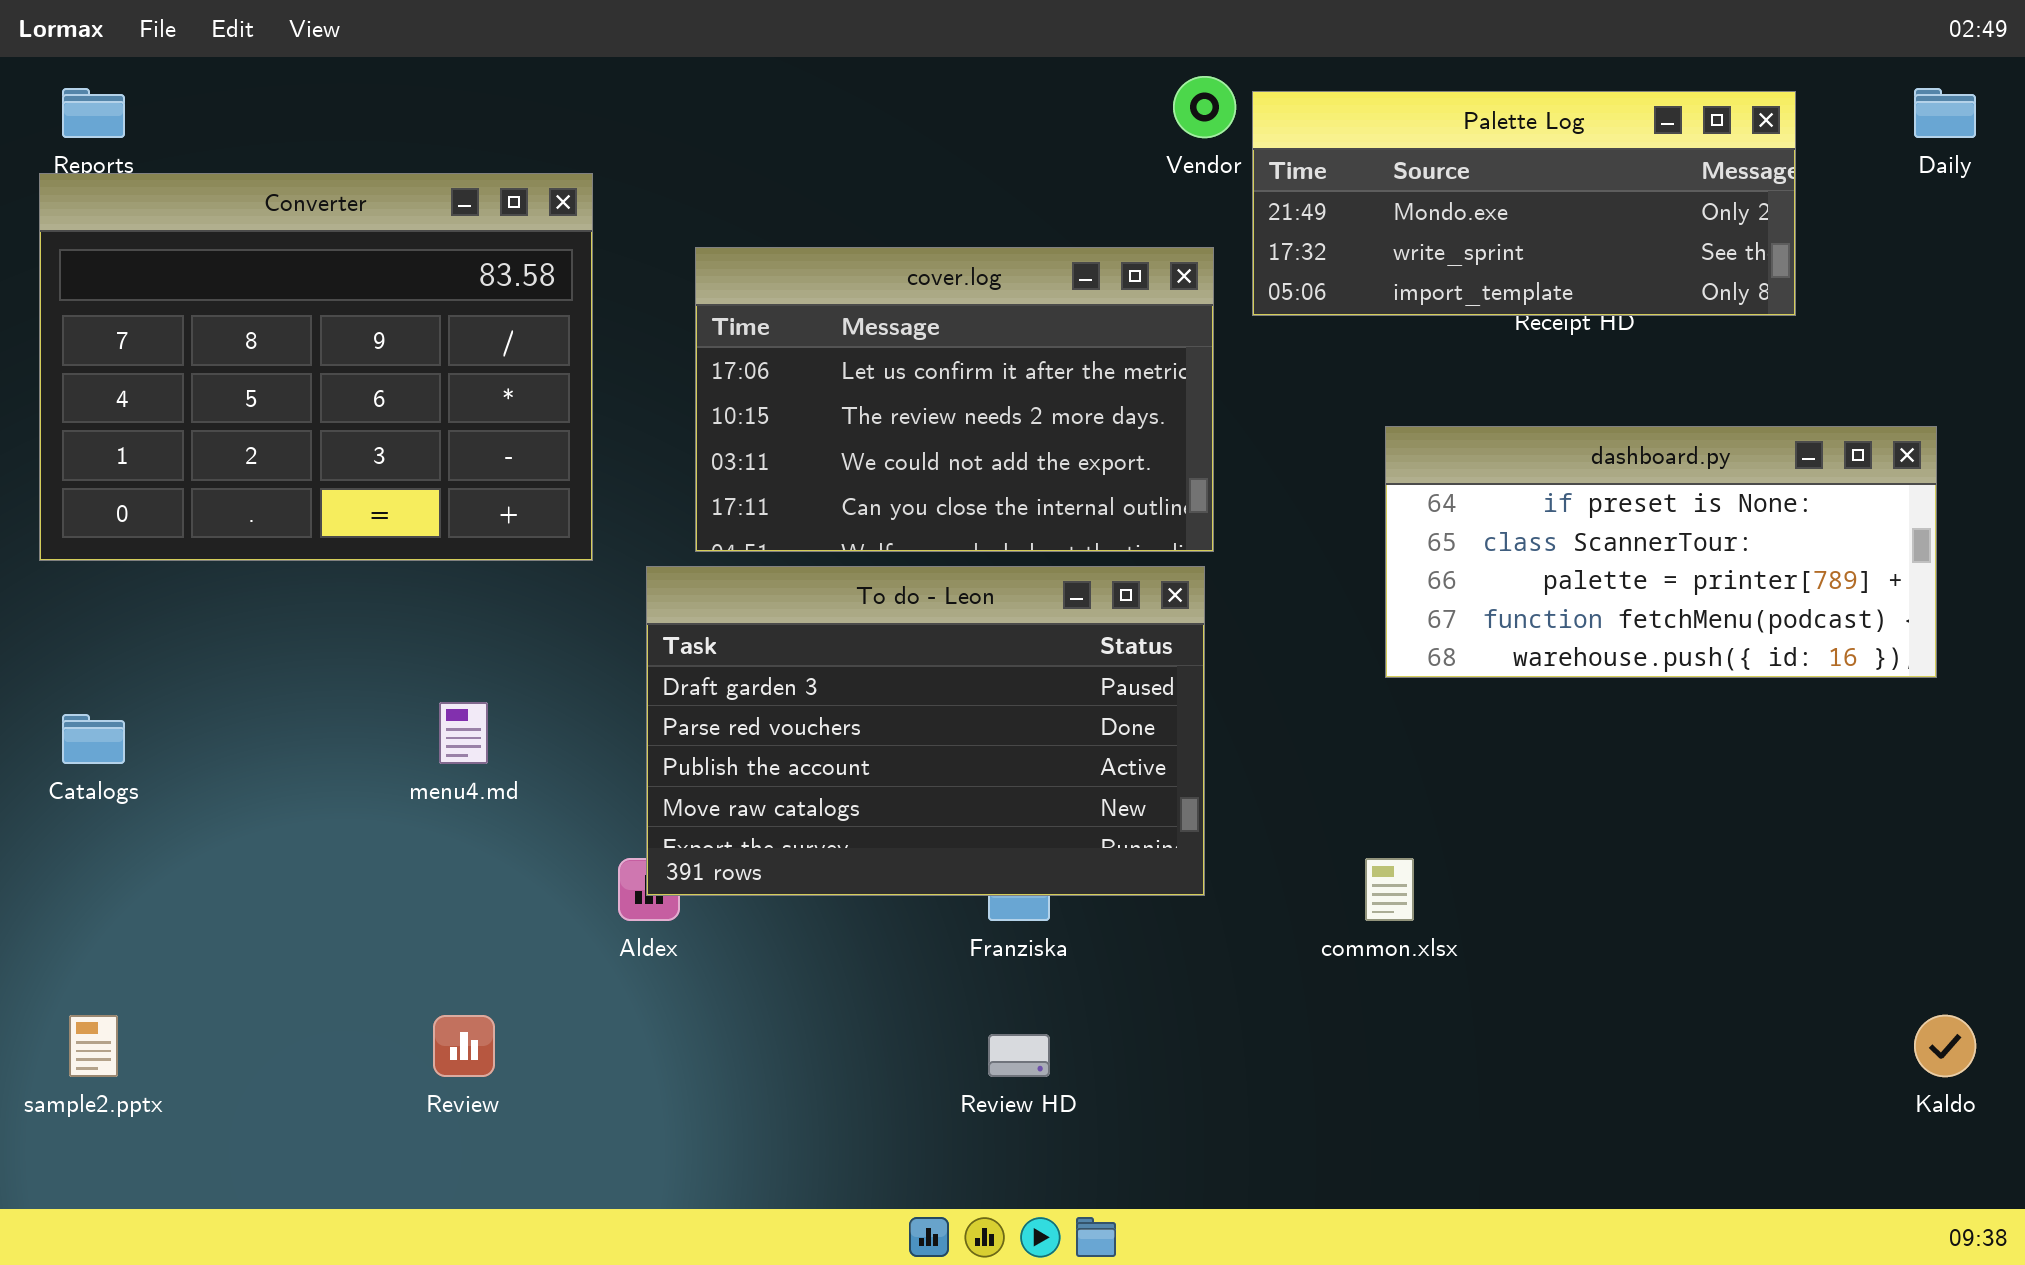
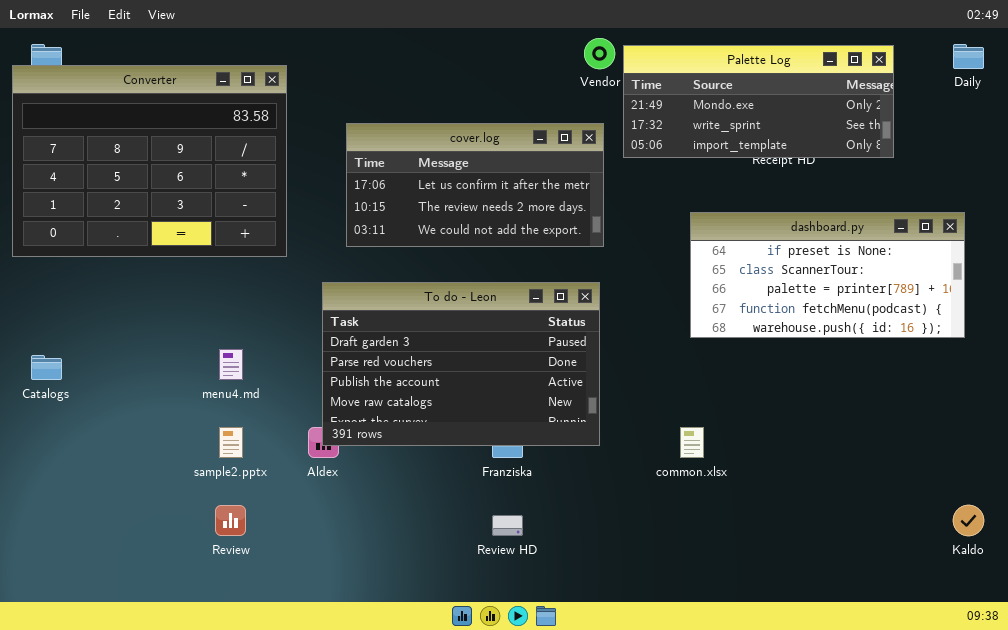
Converter: [39,173,593,561] -> [12,65,287,257], moved
cover.log: [695,247,1214,552] -> [346,123,604,247], resized
sample2.pptx: [69,1015,118,1077] -> [219,427,243,458], moved

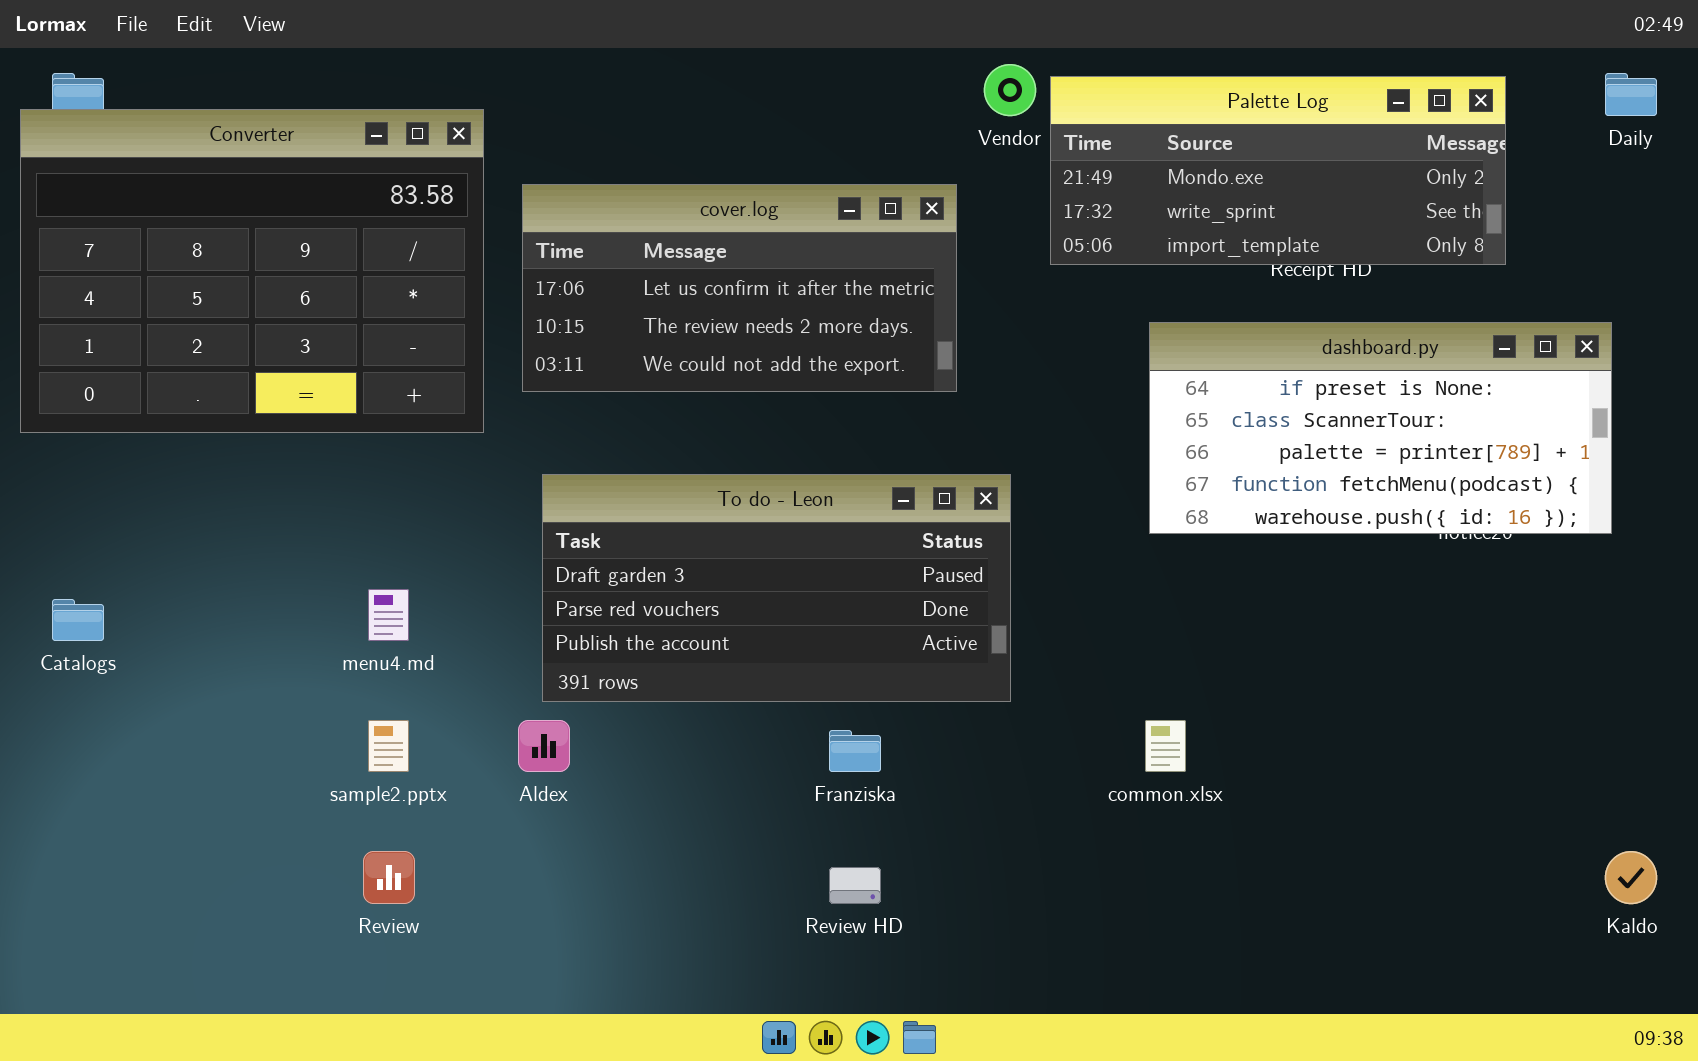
cover.log: [346,123,604,247] -> [522,184,957,392], moved
dashboard.py: [690,212,965,338] -> [1149,322,1612,534], moved
To do - Leon: [322,282,600,446] -> [542,474,1011,702], resized

